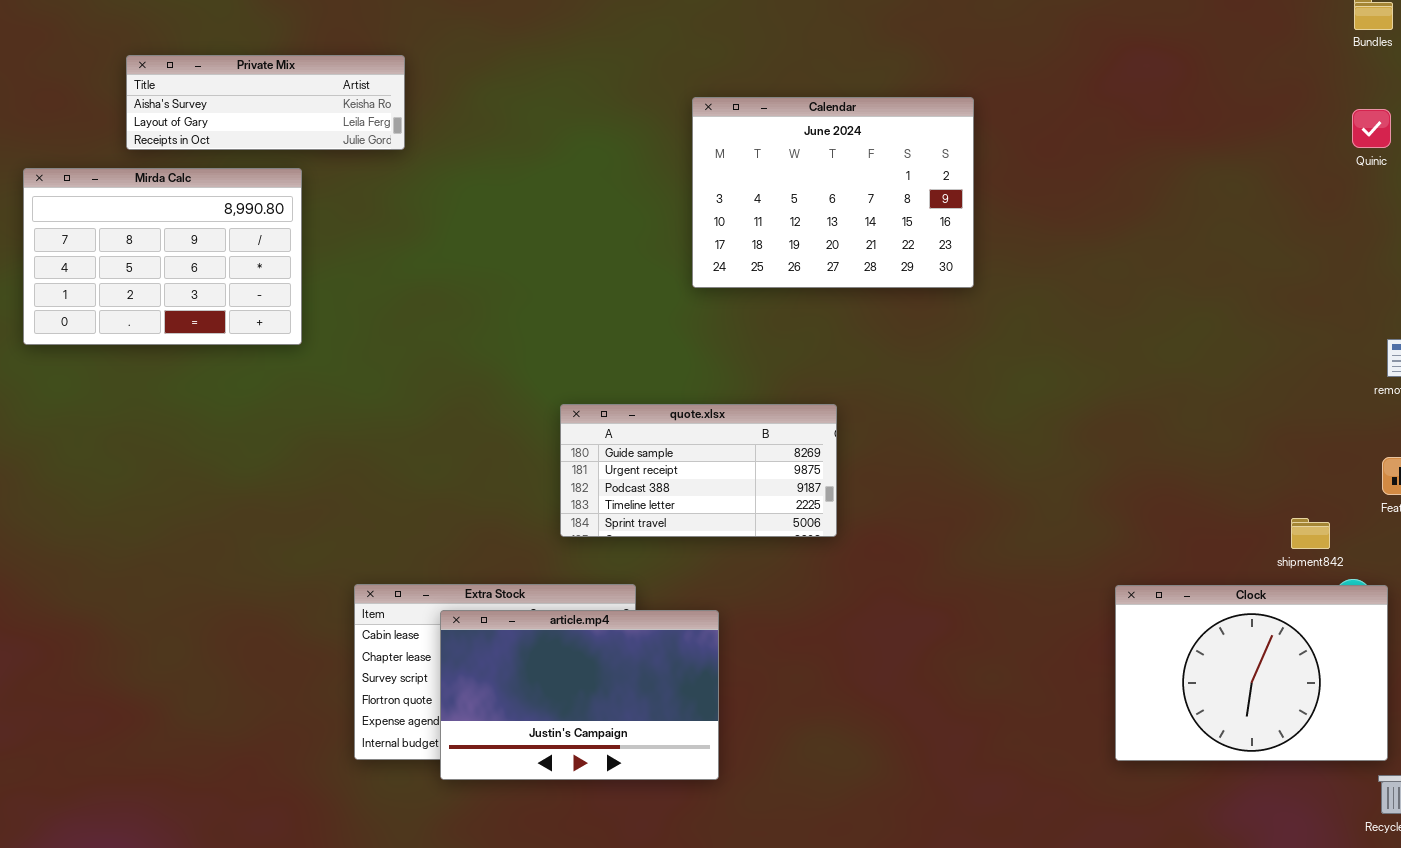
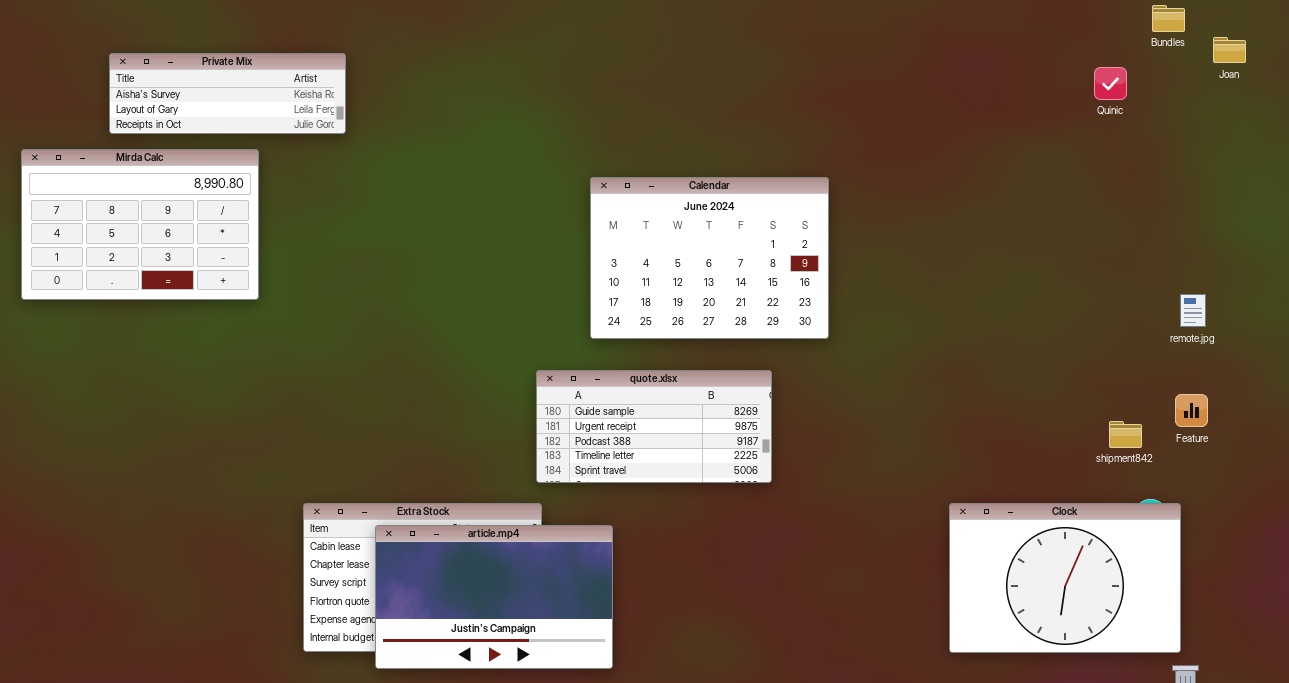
Calendar: [692,97,974,288] -> [590,177,829,339], moved
Quinic: [1352,109,1391,148] -> [1094,67,1127,100], moved
quote.xlsx: [560,404,837,537] -> [536,370,772,483], moved
shipment842: [1291,518,1330,549] -> [1109,421,1142,448], moved

